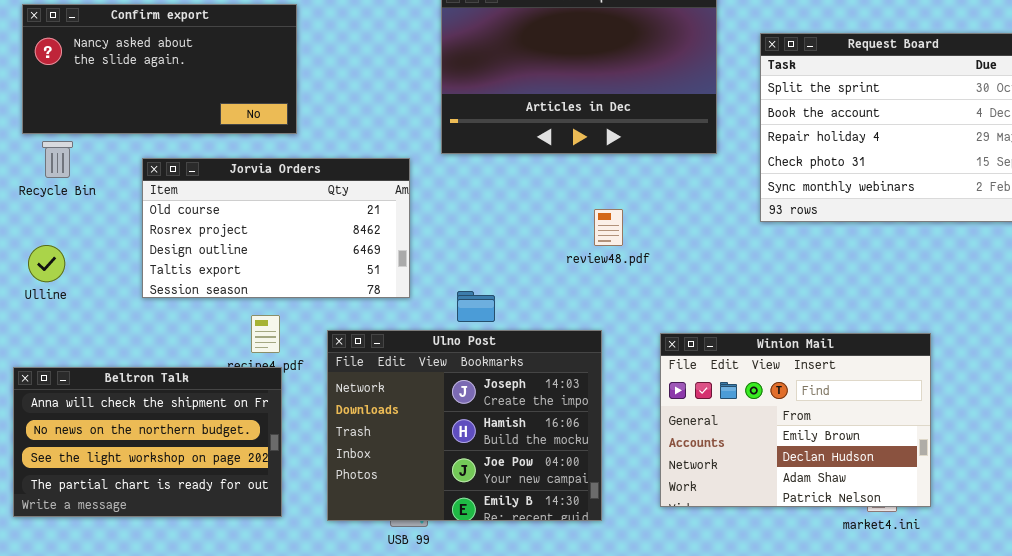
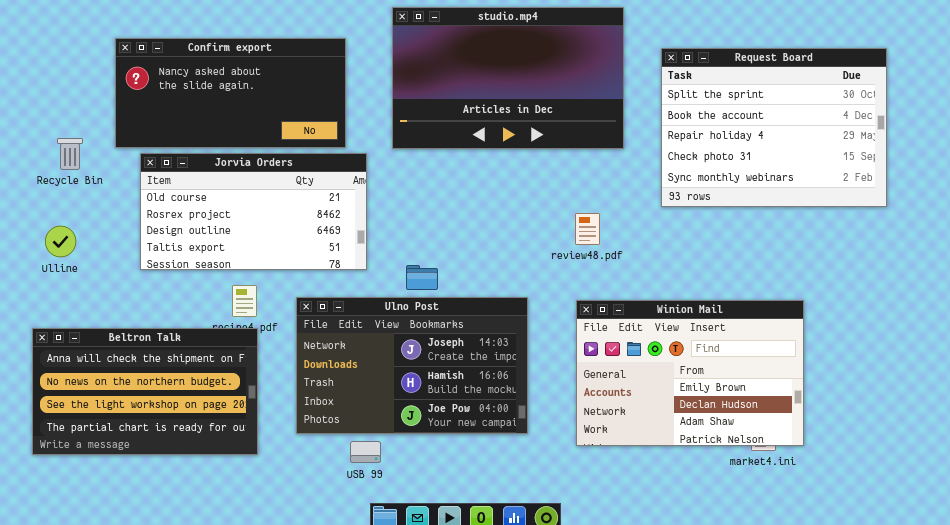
Confirm export: [22,4,297,134] -> [115,38,346,148], moved
review48.pdf: [594,209,623,246] -> [575,213,600,245], moved
Ulno Post: [327,330,602,521] -> [296,297,528,434], resized

